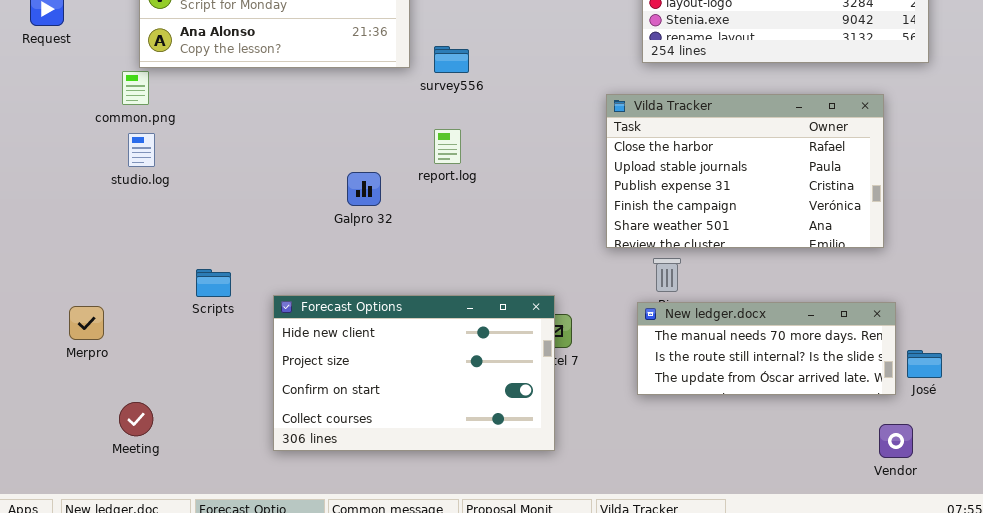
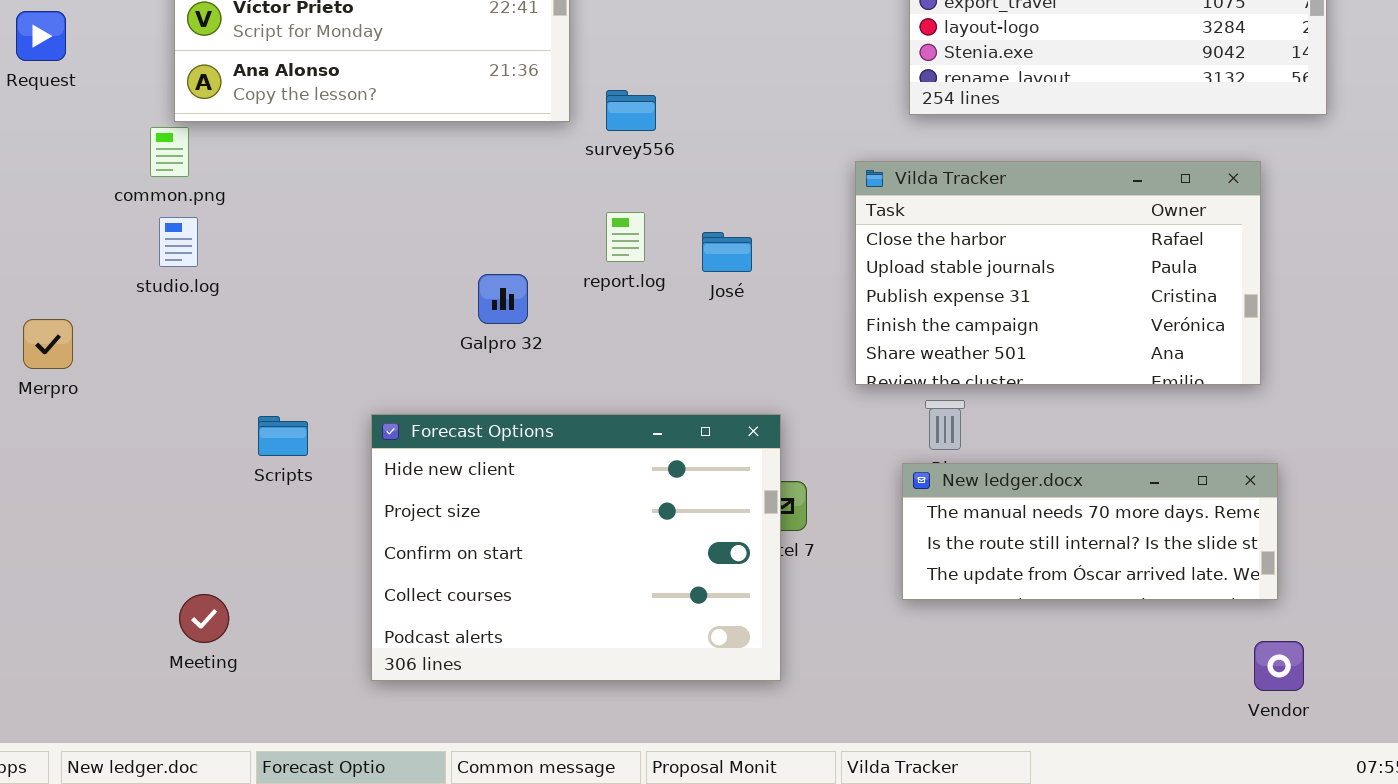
Forecast Options: [273,295,555,451] -> [371,414,781,681], resized
Merpro: [69,306,104,340] -> [23,319,73,369], moved
José: [907,350,942,378] -> [702,232,752,272], moved
Meeting: [119,402,153,436] -> [179,594,229,643], moved

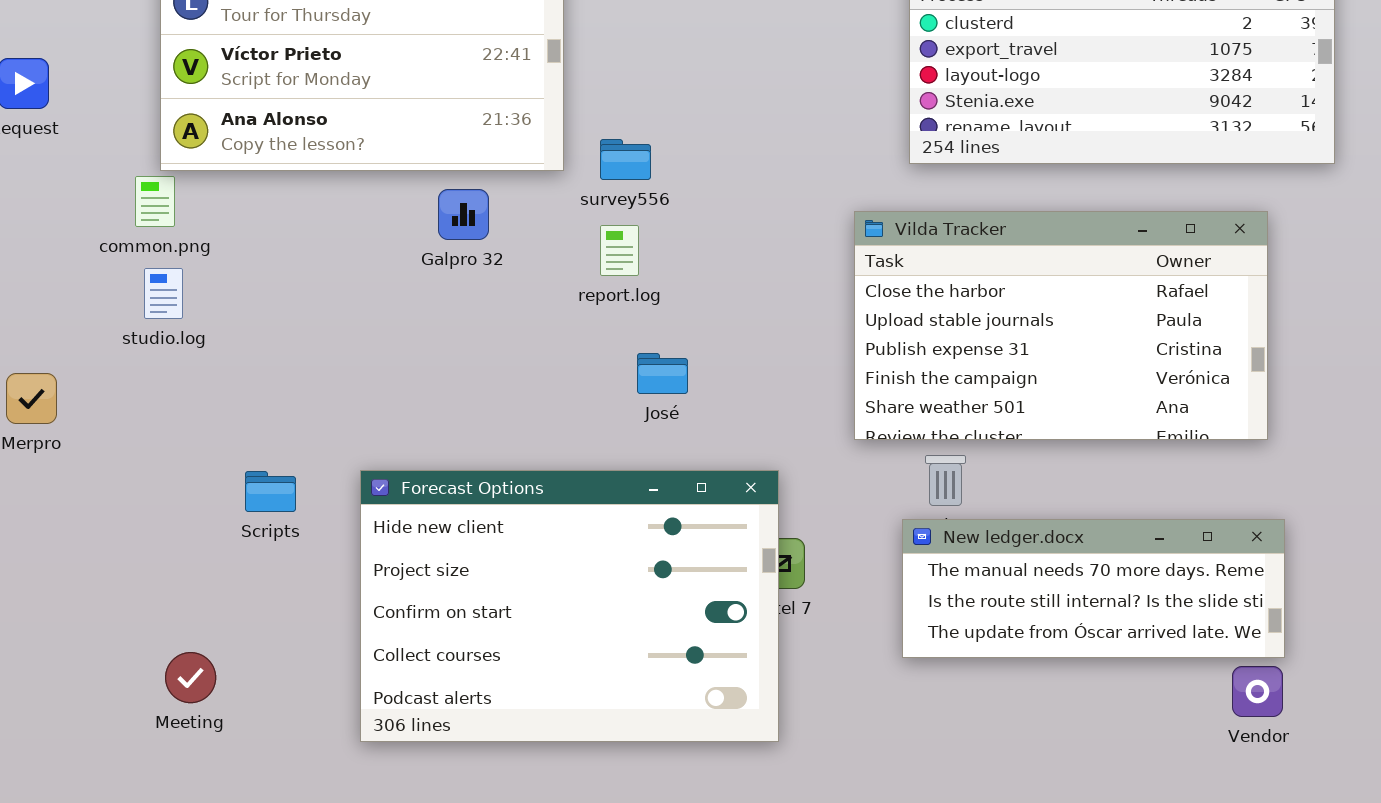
report.log: [606,212,645,262] -> [600,225,639,276], moved
José: [702,232,752,272] -> [637,353,688,394], moved
Galpro 32: [478,274,528,324] -> [438,189,489,240], moved
Vendor: [1254,641,1304,691] -> [1232,666,1283,717], moved

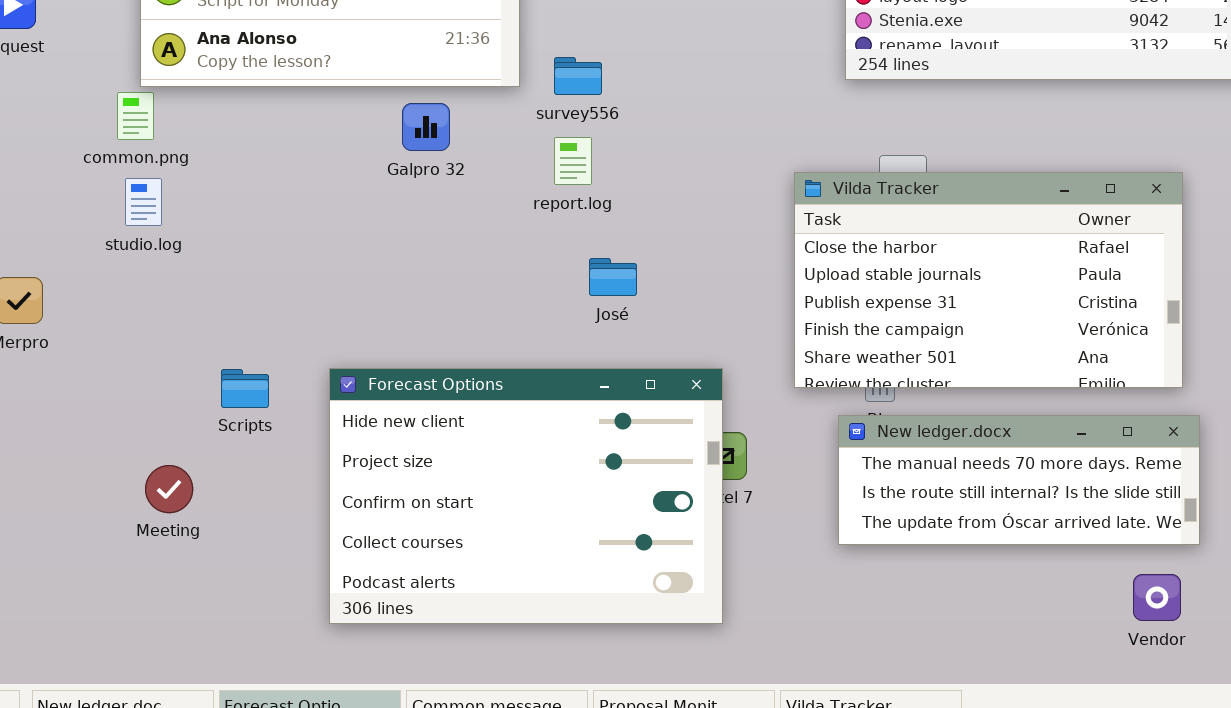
Vilda Tracker: [854,211,1268,440] -> [794,172,1183,388], moved
Meeting: [165,652,216,703] -> [145,465,193,513], moved
Vendor: [1232,666,1283,717] -> [1133,574,1181,621], moved

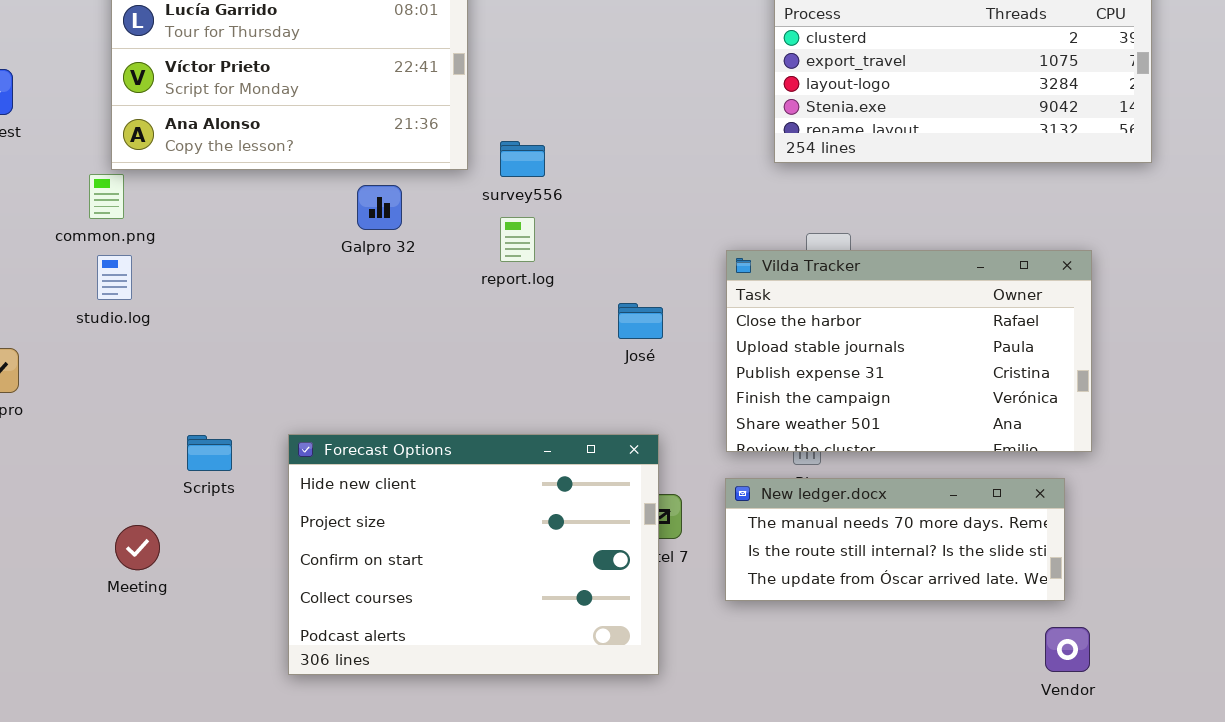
José: [589,258,637,296] -> [618,303,663,339], moved
New ledger.docx: [838,415,1200,545] -> [725,478,1065,601], moved

